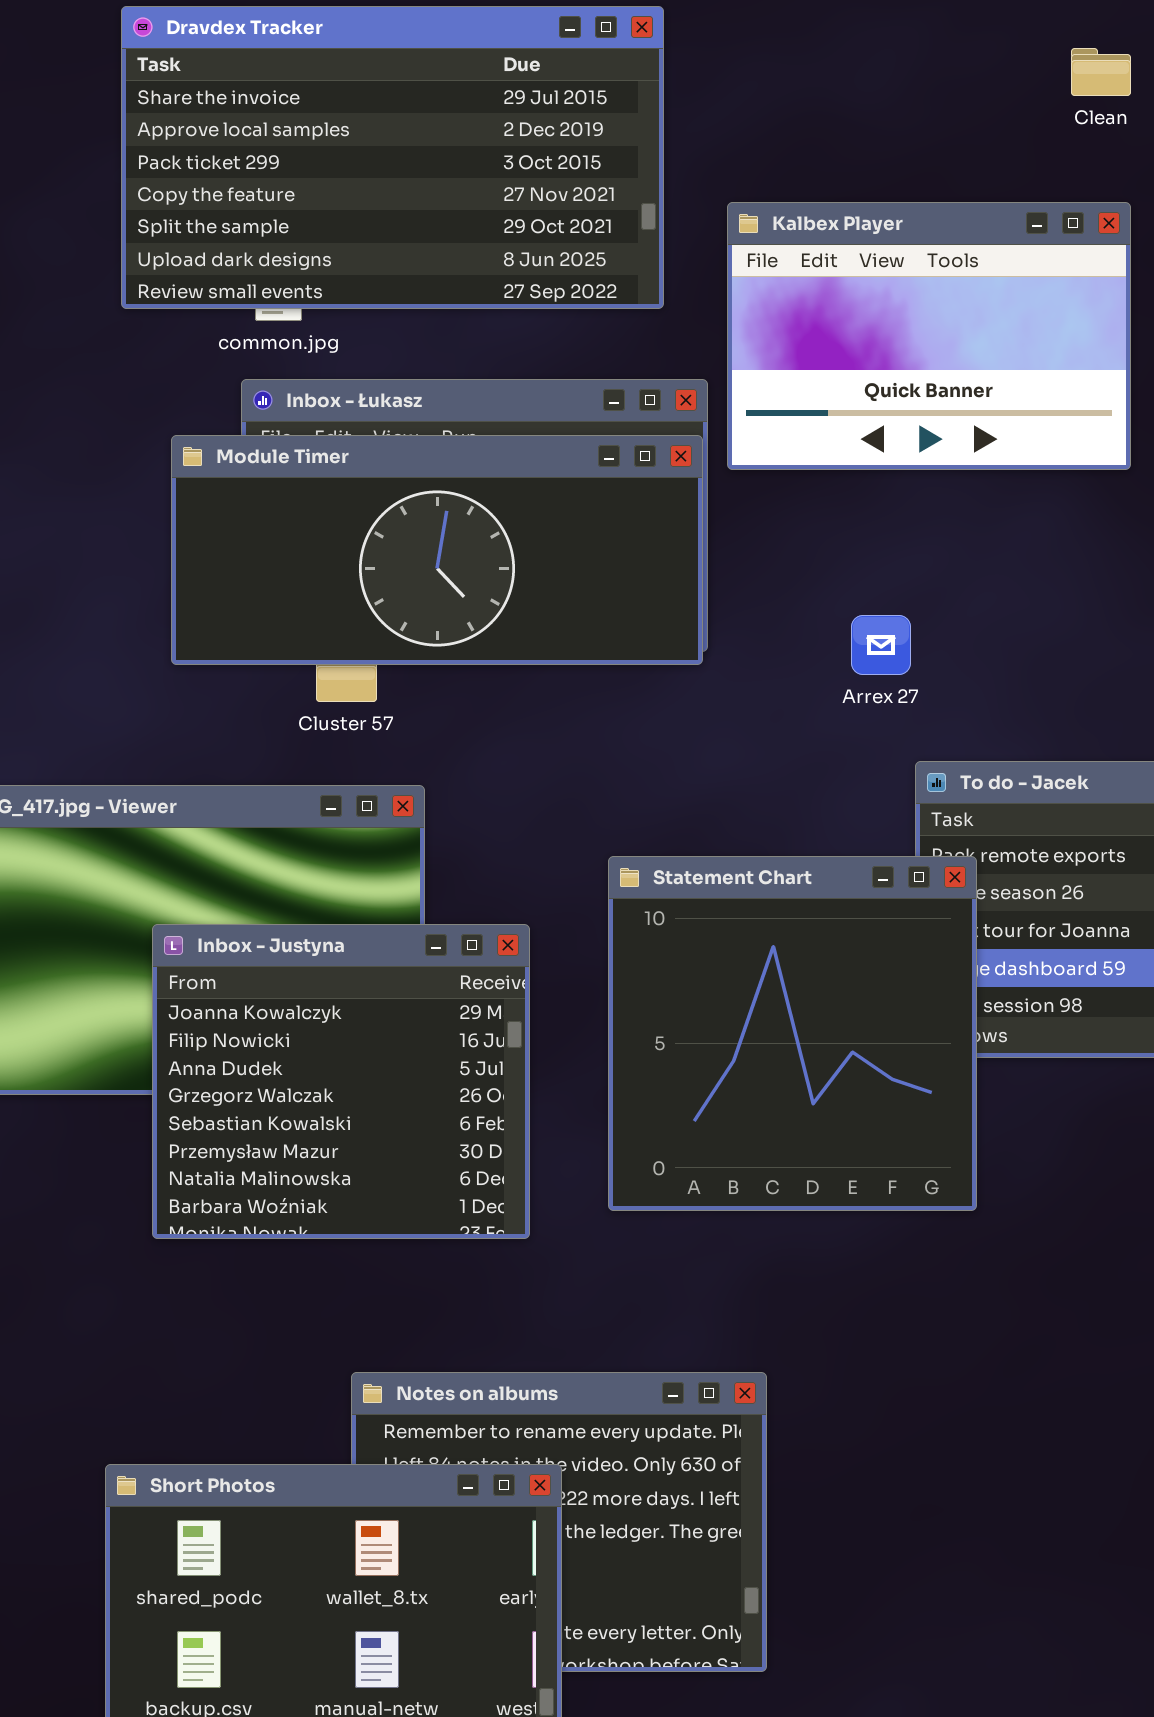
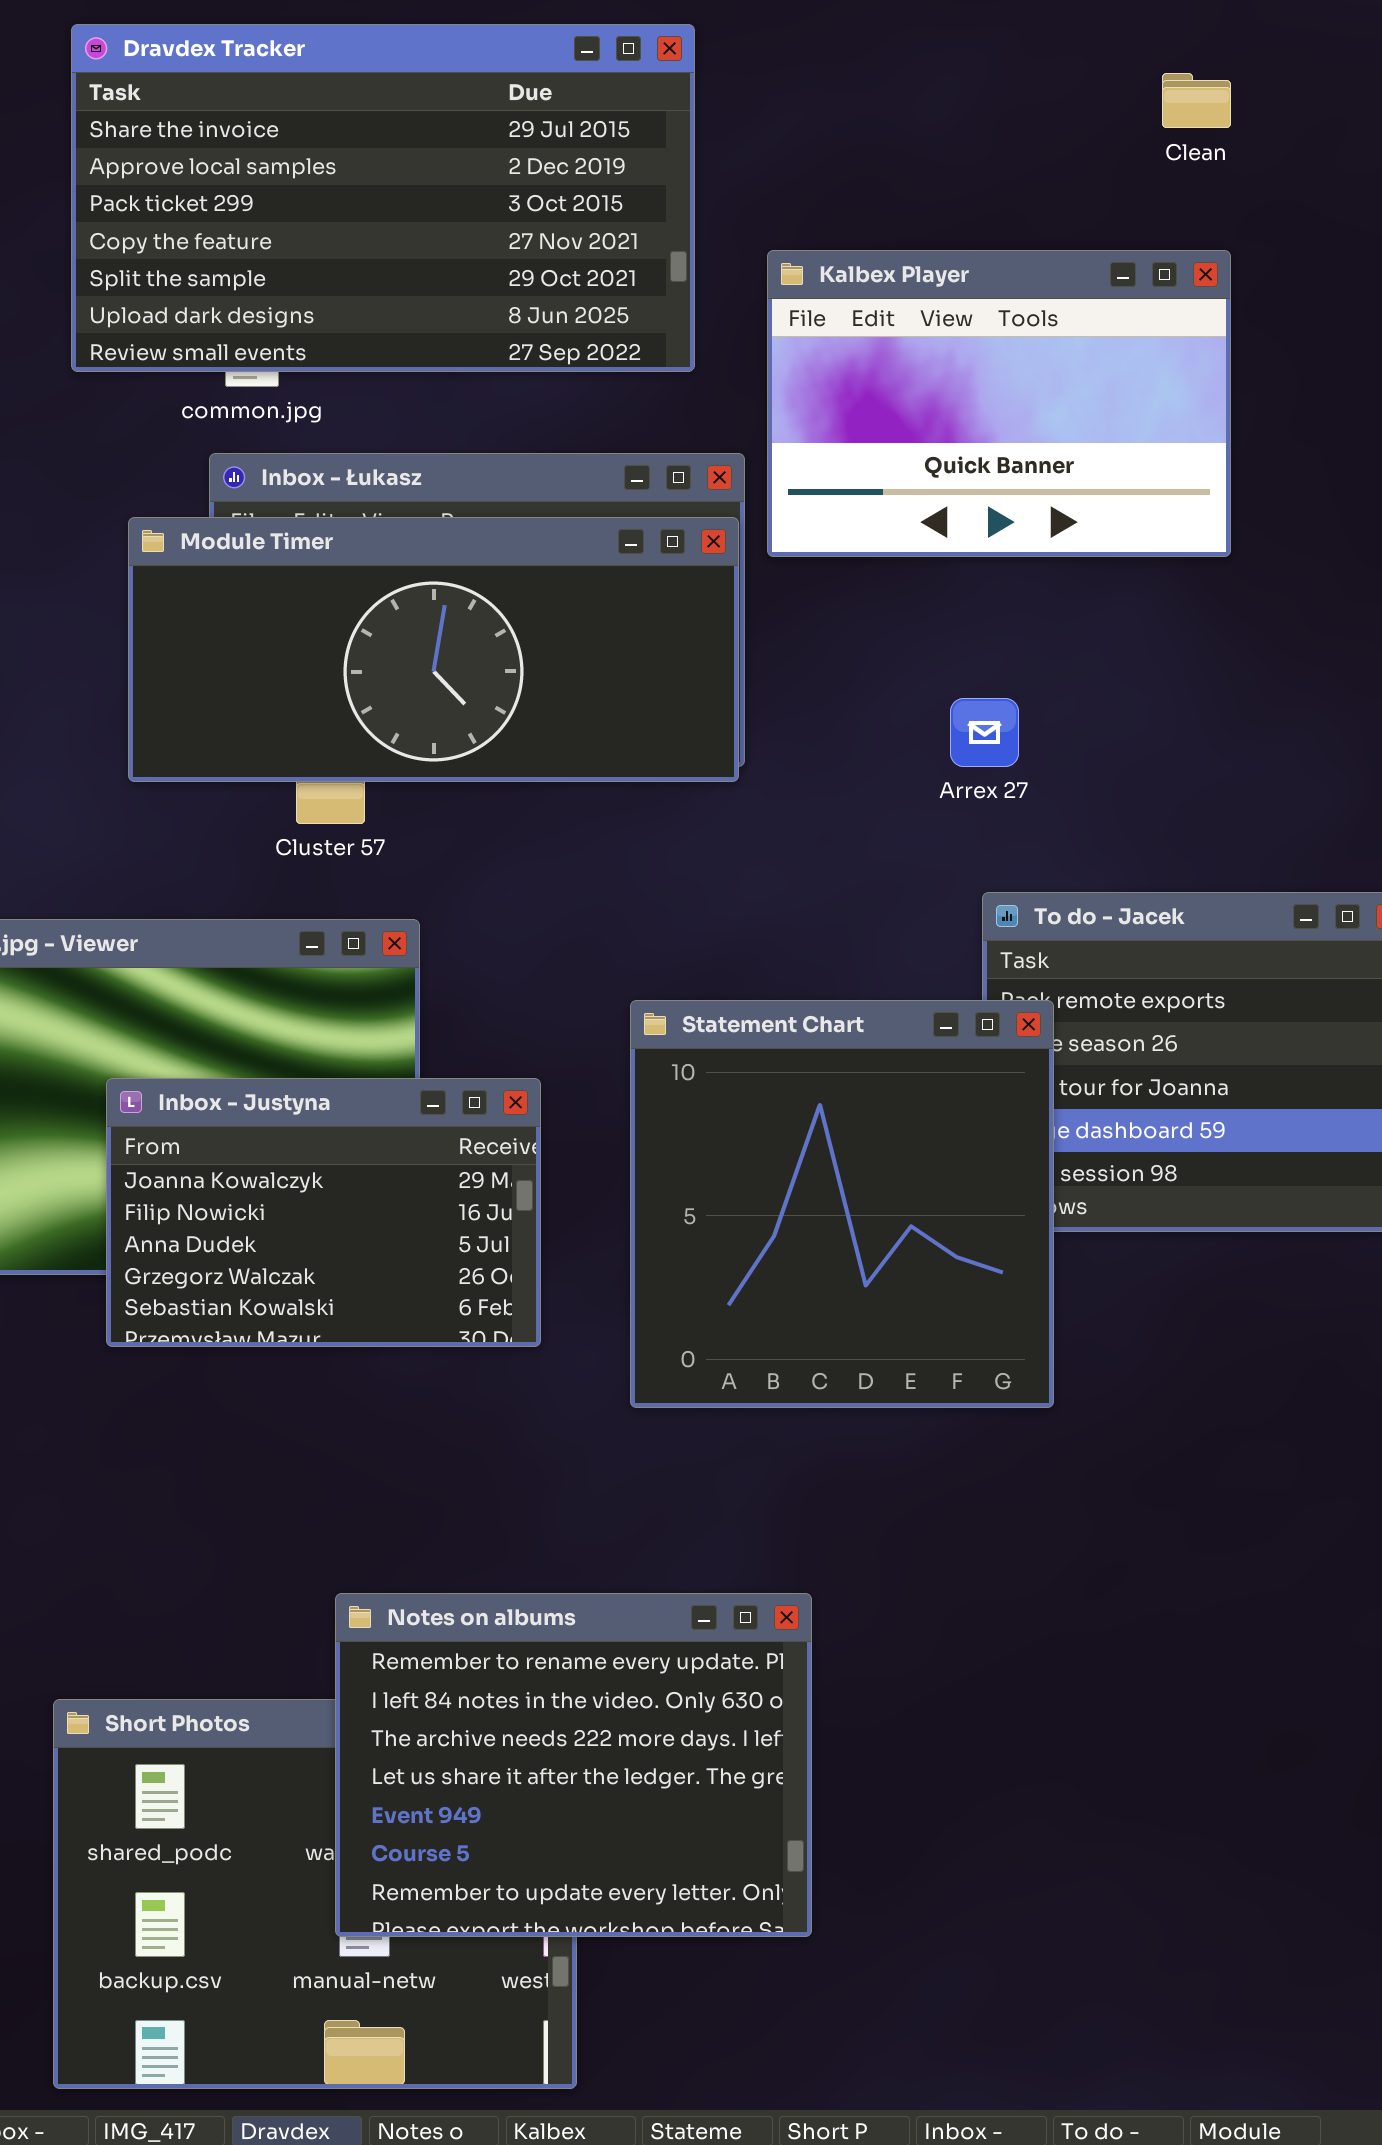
Arrex 27: [851,615,911,675] -> [950,698,1019,767], moved
Inbox - Justyna: [152,924,530,1239] -> [106,1078,541,1347], resized
Notes on albums: [351,1372,767,1672] -> [335,1593,812,1937], raised

